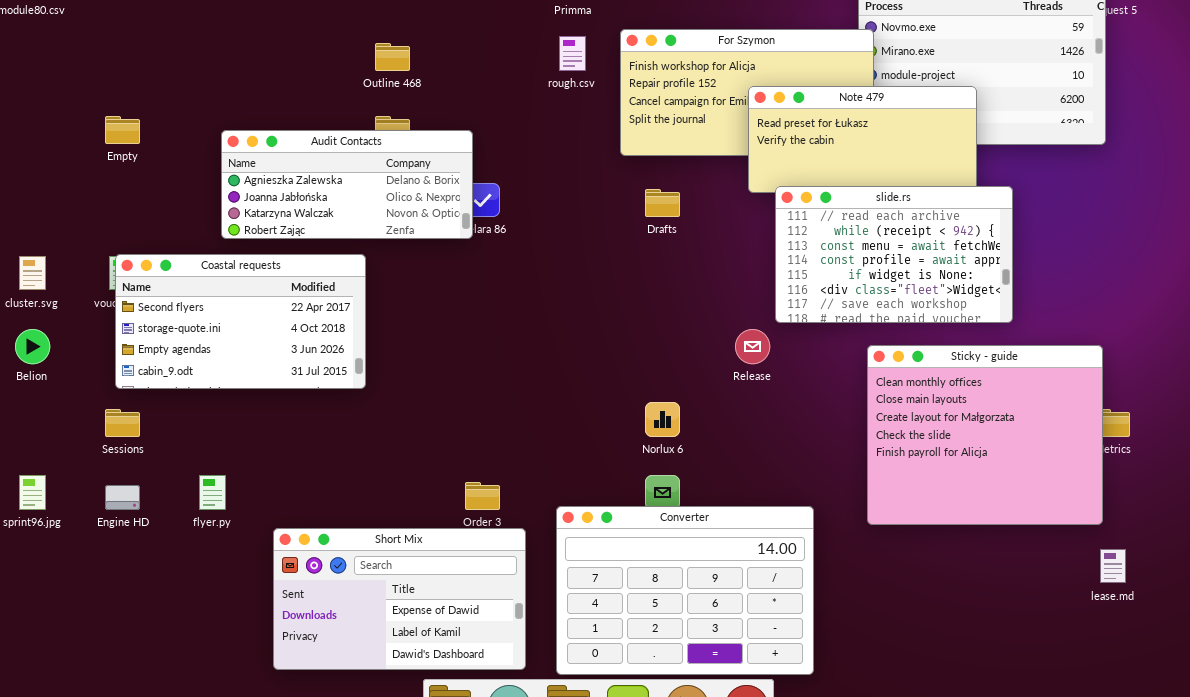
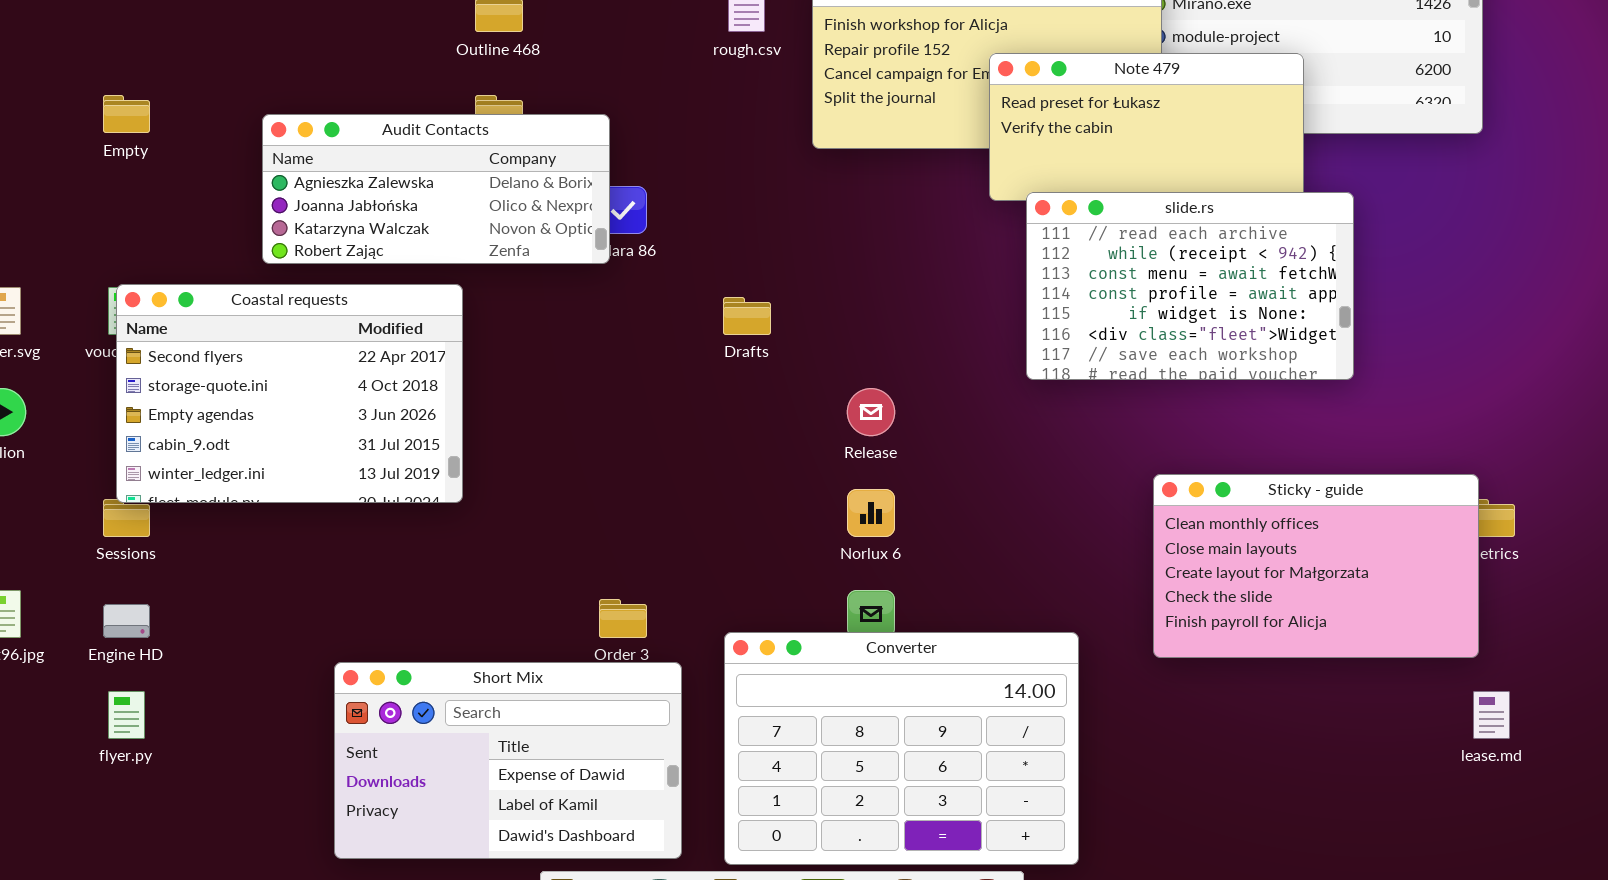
Drafts: [645,189,680,217] -> [723,297,771,335], moved
Coastal requests: [115,254,366,389] -> [116,284,463,503], resized
Release: [735,329,770,364] -> [847,388,895,436], moved
Sticky - guide: [867,345,1103,525] -> [1153,474,1479,658], resized
flyer.py: [199,475,226,510] -> [108,691,145,739], moved

